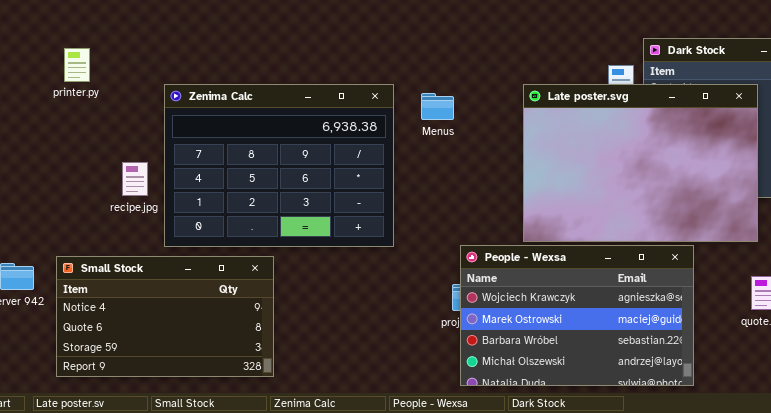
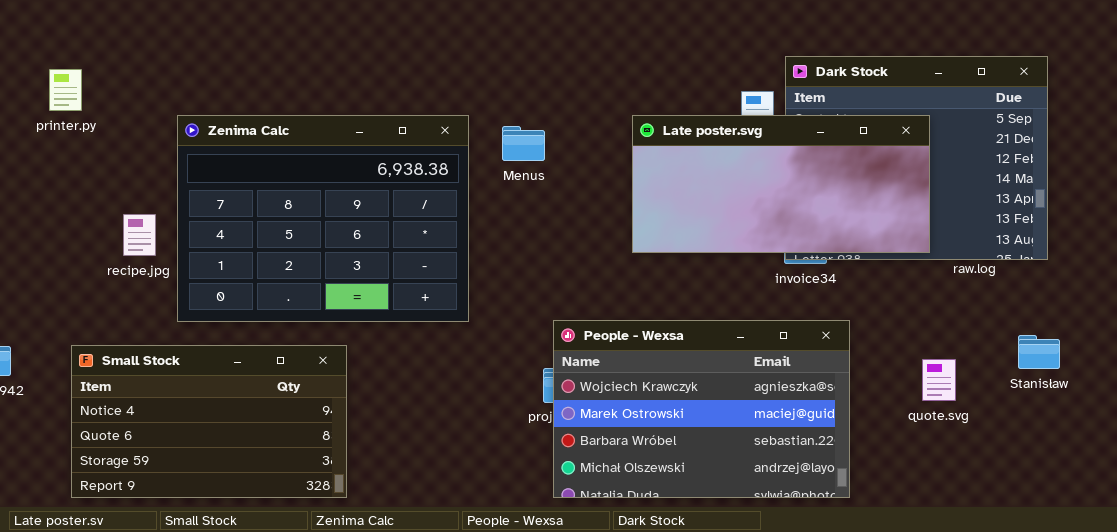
Late poster.svg: [523,84,758,242] -> [632,115,930,253], resized
Small Stock: [56,256,274,377] -> [71,345,347,498], moved

